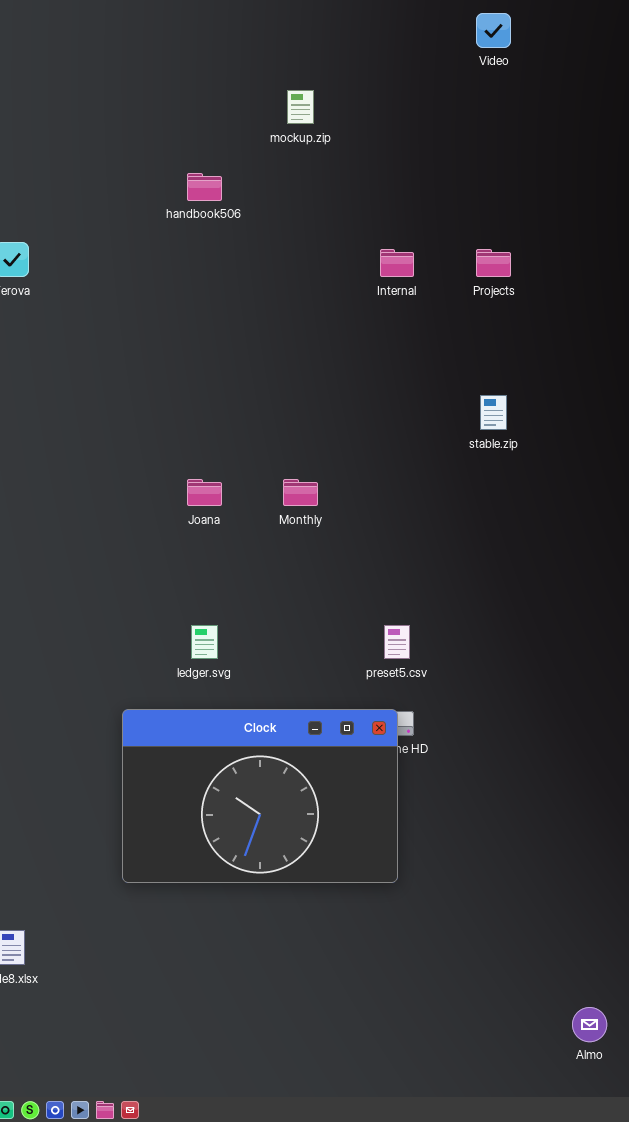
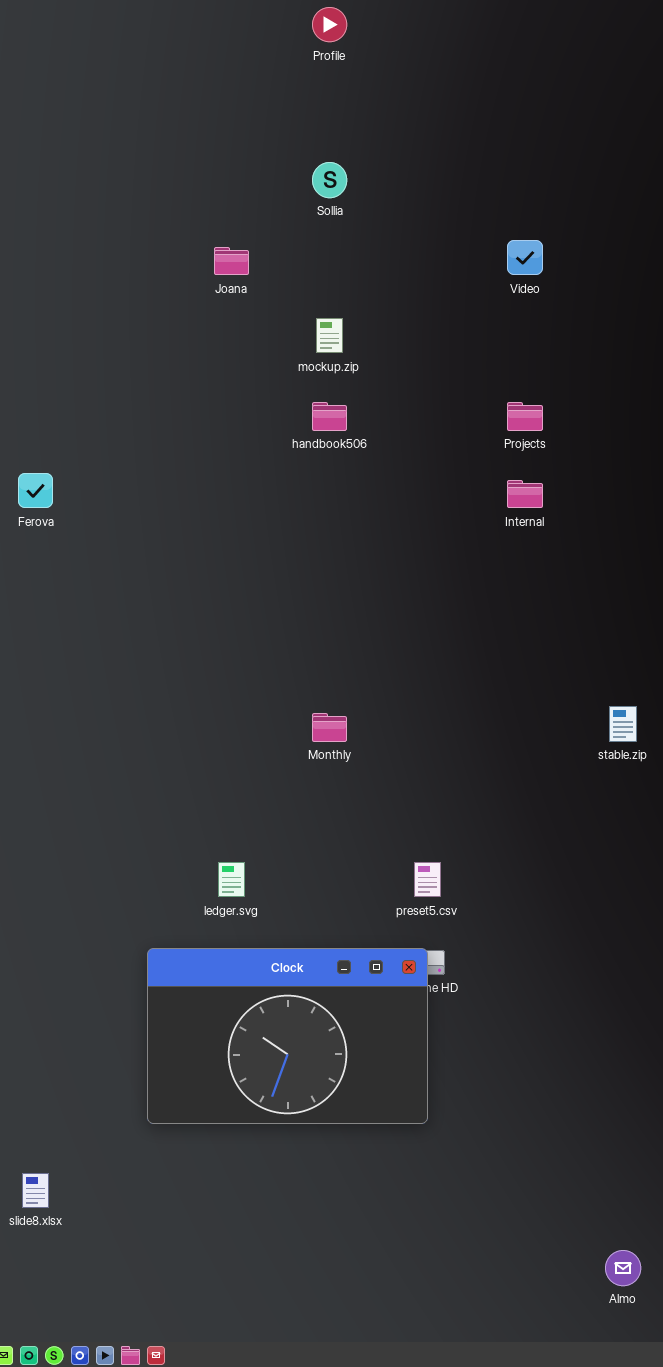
handbook506: [187,173,222,201] -> [312,402,347,431], moved
Internal: [380,249,414,277] -> [507,480,543,508], moved
Projects: [476,249,511,277] -> [507,402,543,431], moved
stable.zip: [480,395,507,430] -> [609,706,637,742], moved
Joana: [187,479,222,506] -> [214,247,249,275], moved

